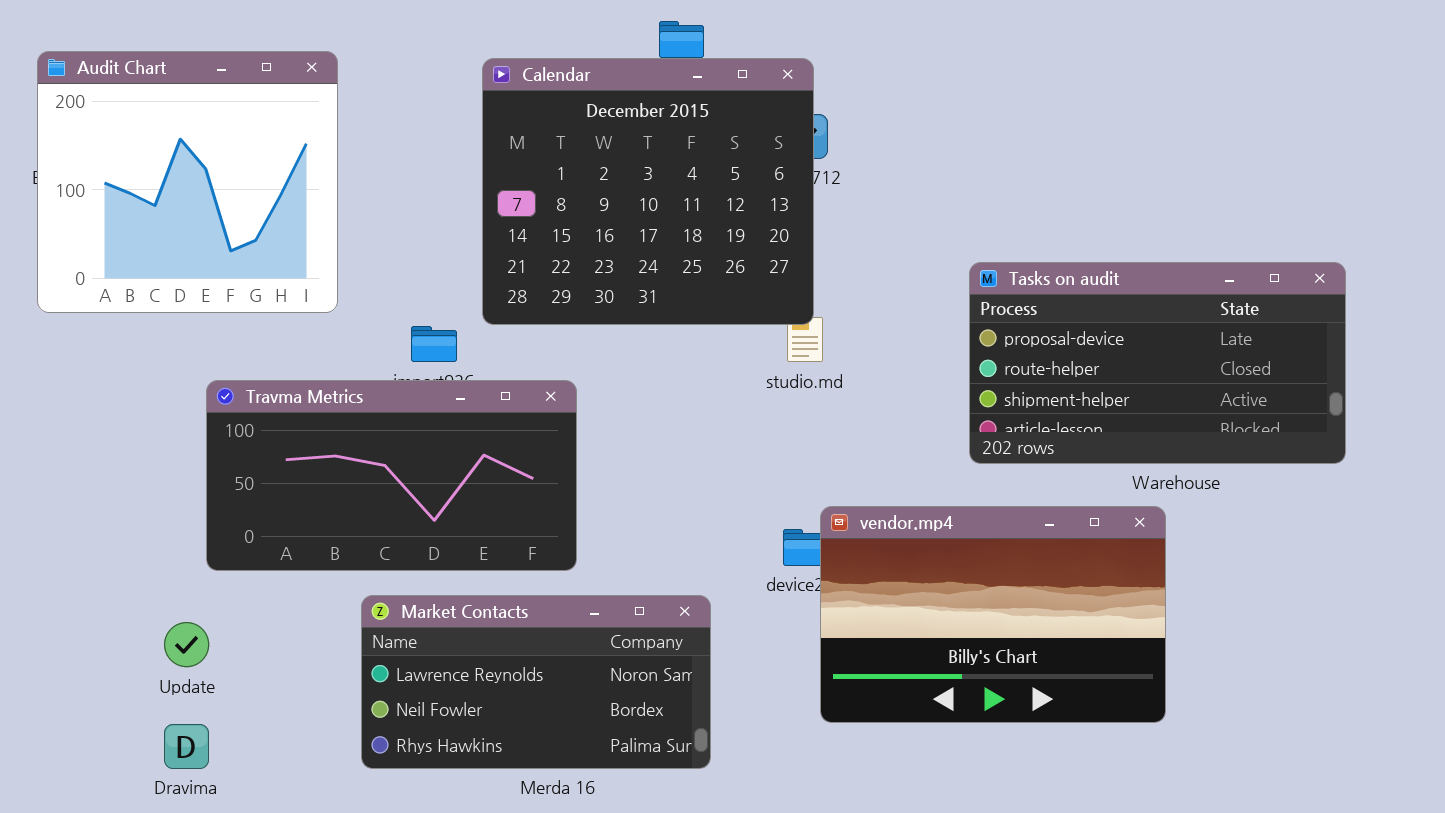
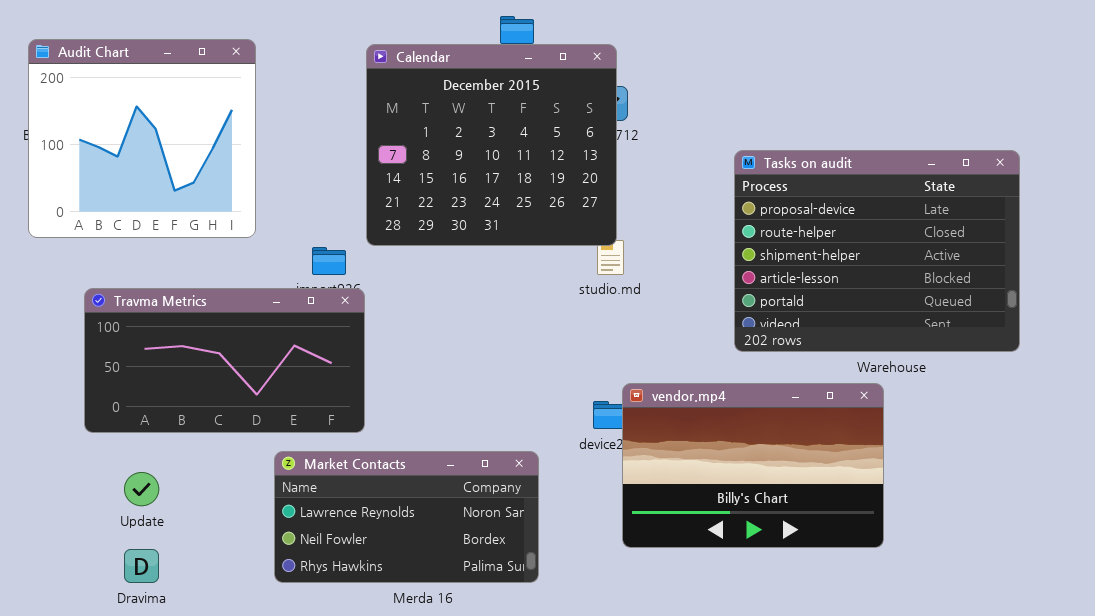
Tasks on audit: [969,262,1346,464] -> [734,150,1020,352], resized
Travma Metrics: [206,380,577,571] -> [84,288,365,433], moved

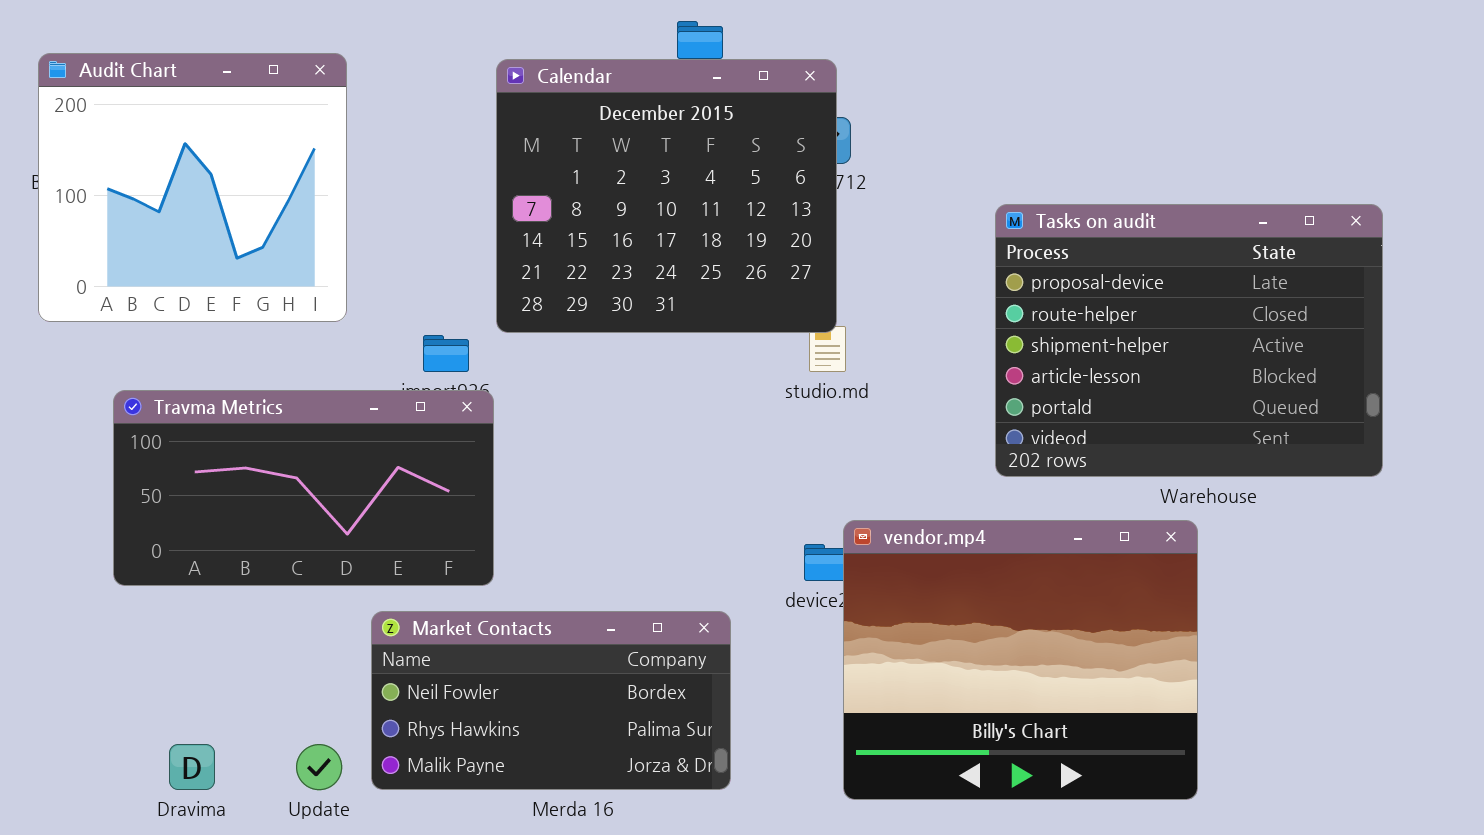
vendor.mp4: [622,383,884,548] -> [843,520,1198,800], resized
Market Contacts: [274,451,539,583] -> [371,611,731,790], scrolled down 1 row
Update: [124,472,159,506] -> [296,744,342,790], moved

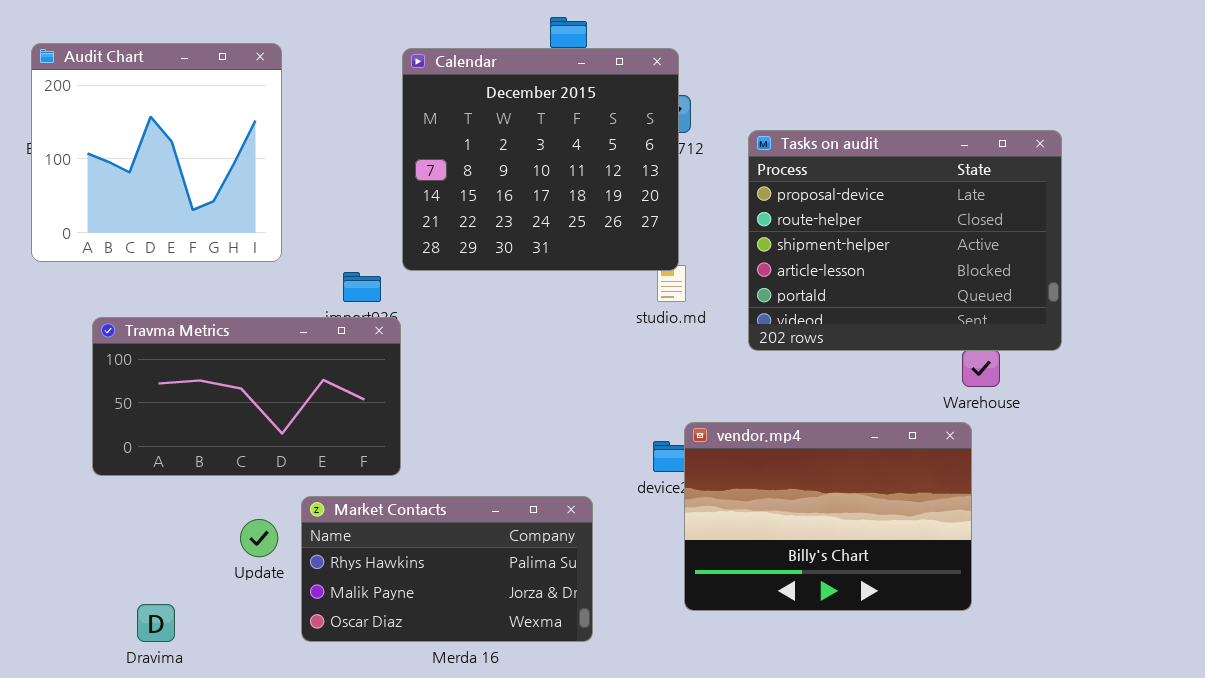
Tasks on audit: [995,204,1383,477] -> [748,130,1062,351], moved
vendor.mp4: [843,520,1198,800] -> [684,422,972,611], resized
Market Contacts: [371,611,731,790] -> [301,496,593,642], scrolled down 1 row
Update: [296,744,342,790] -> [240,519,278,557], moved

